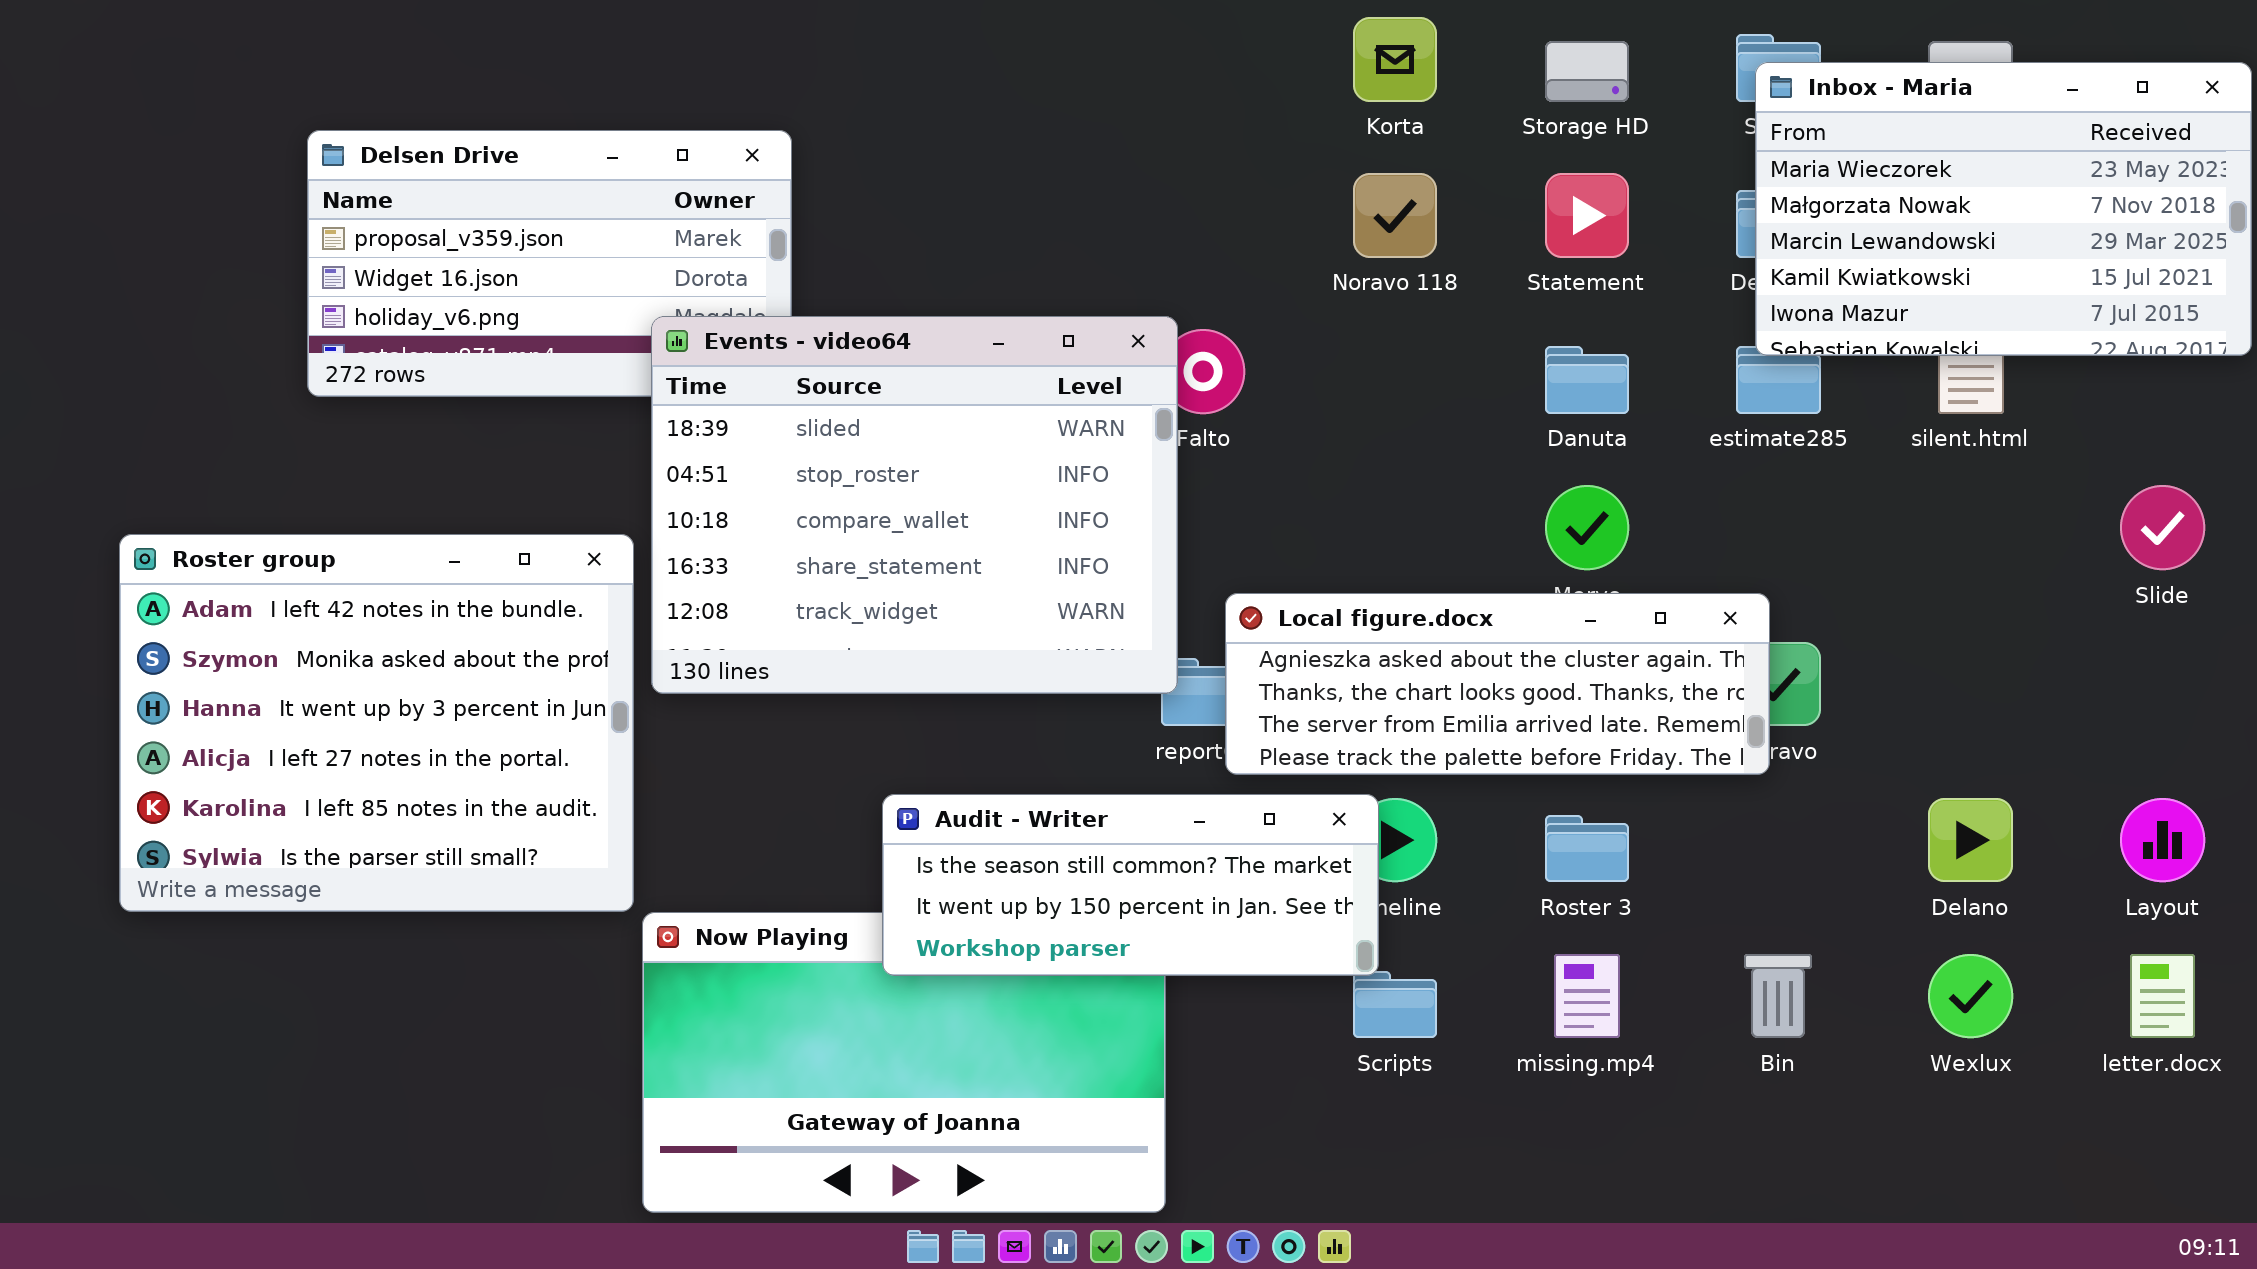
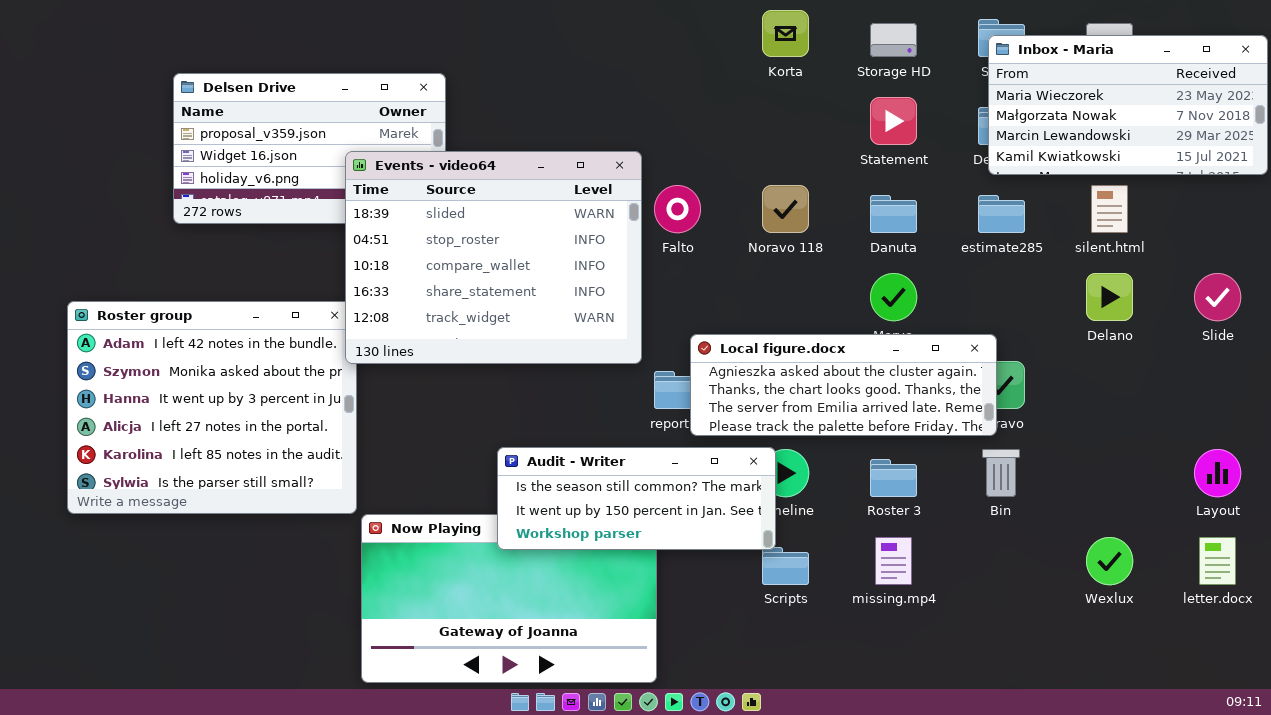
Inbox - Maria: [1755,62,2252,356] -> [988,35,1268,175], resized
Noravo 118: [1353,173,1437,258] -> [762,185,809,233], moved
Events - video64: [651,316,1178,694] -> [345,151,642,364], moved
Delano: [1928,798,2013,882] -> [1086,273,1133,321], moved
Bin: [1744,954,1812,1038] -> [982,449,1020,497], moved

